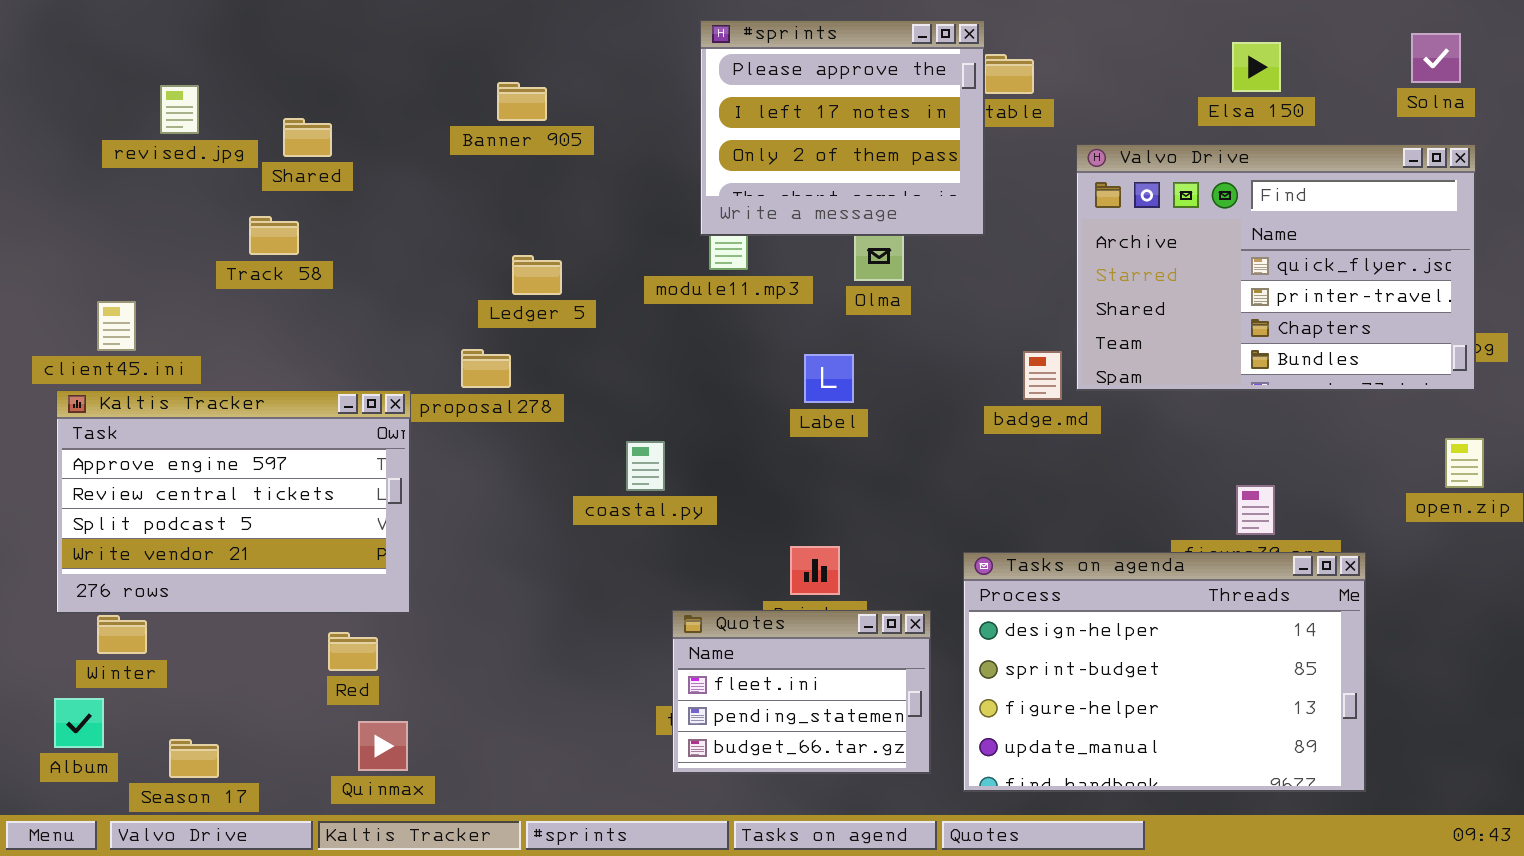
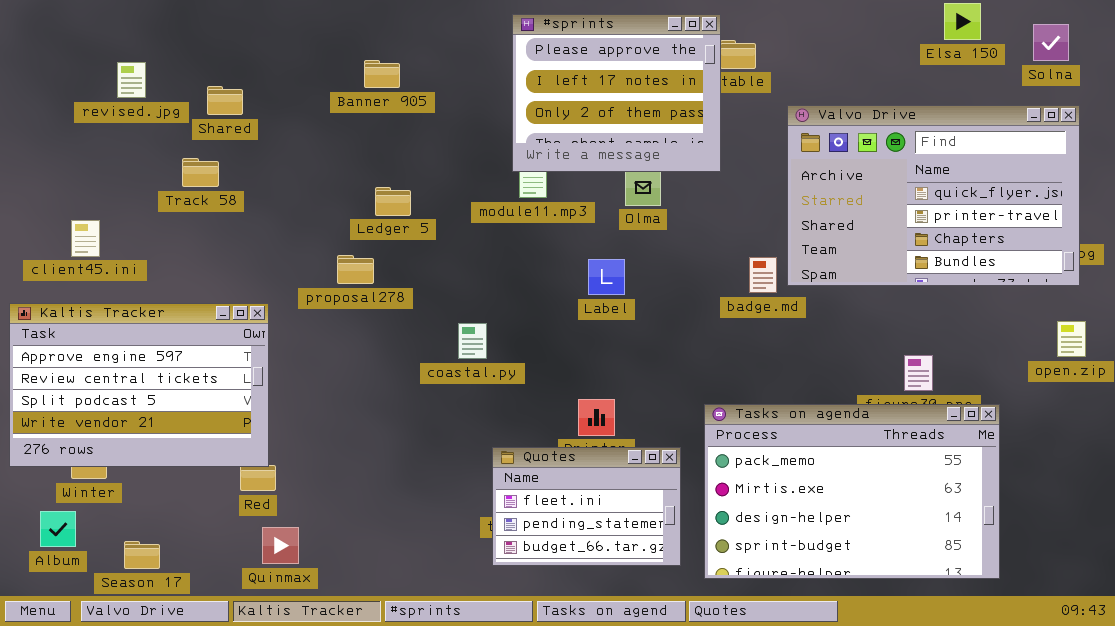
Elsa 150: [1232,42,1281,92] -> [944,3,981,40], moved
Kaltis Tracker: [56,390,411,614] -> [9,303,269,467], moved
Tasks on agenda: [963,552,1366,792] -> [704,404,1000,579], scrolled up 2 rows

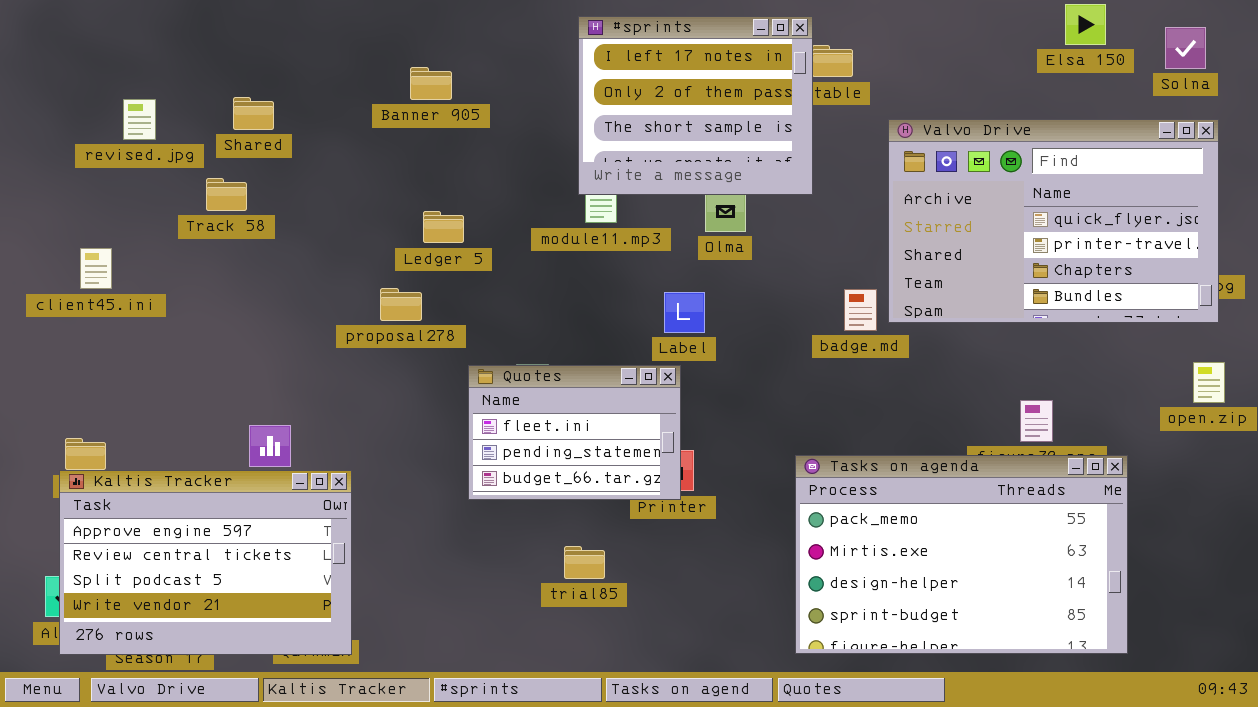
#sprints: [512,14,721,172] -> [578,16,813,195], scrolled down 1 row
revised.jpg: [117,62,146,98] -> [123,99,156,140], moved
Kaltis Tracker: [9,303,269,467] -> [59,470,352,655], moved
Quotes: [492,447,681,566] -> [468,365,681,500], moved

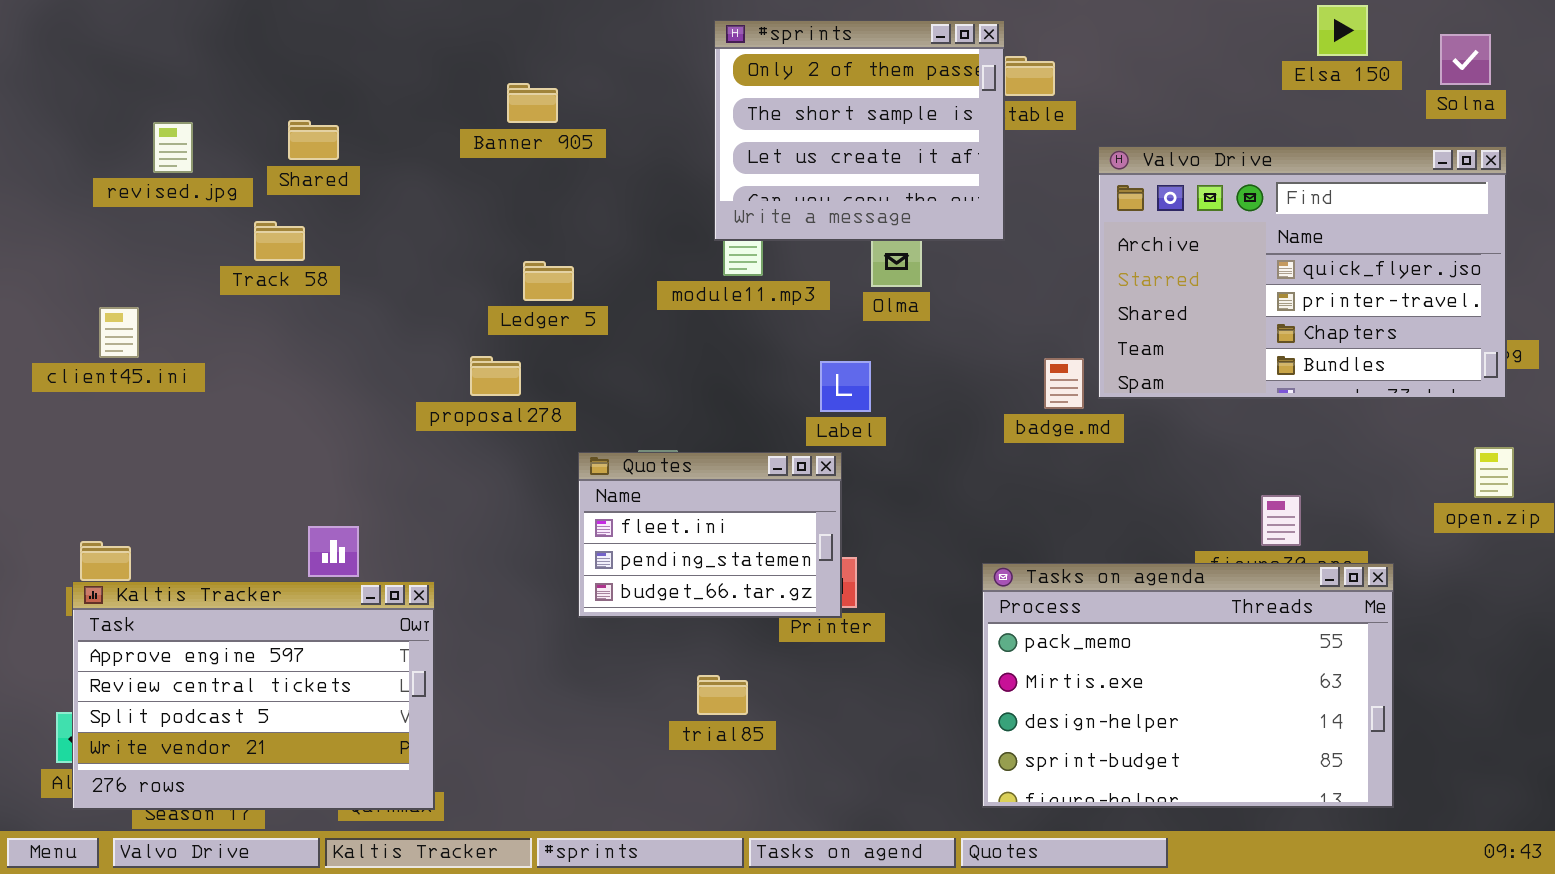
#sprints: [578,16,813,195] -> [714,20,1005,241], scrolled down 1 row

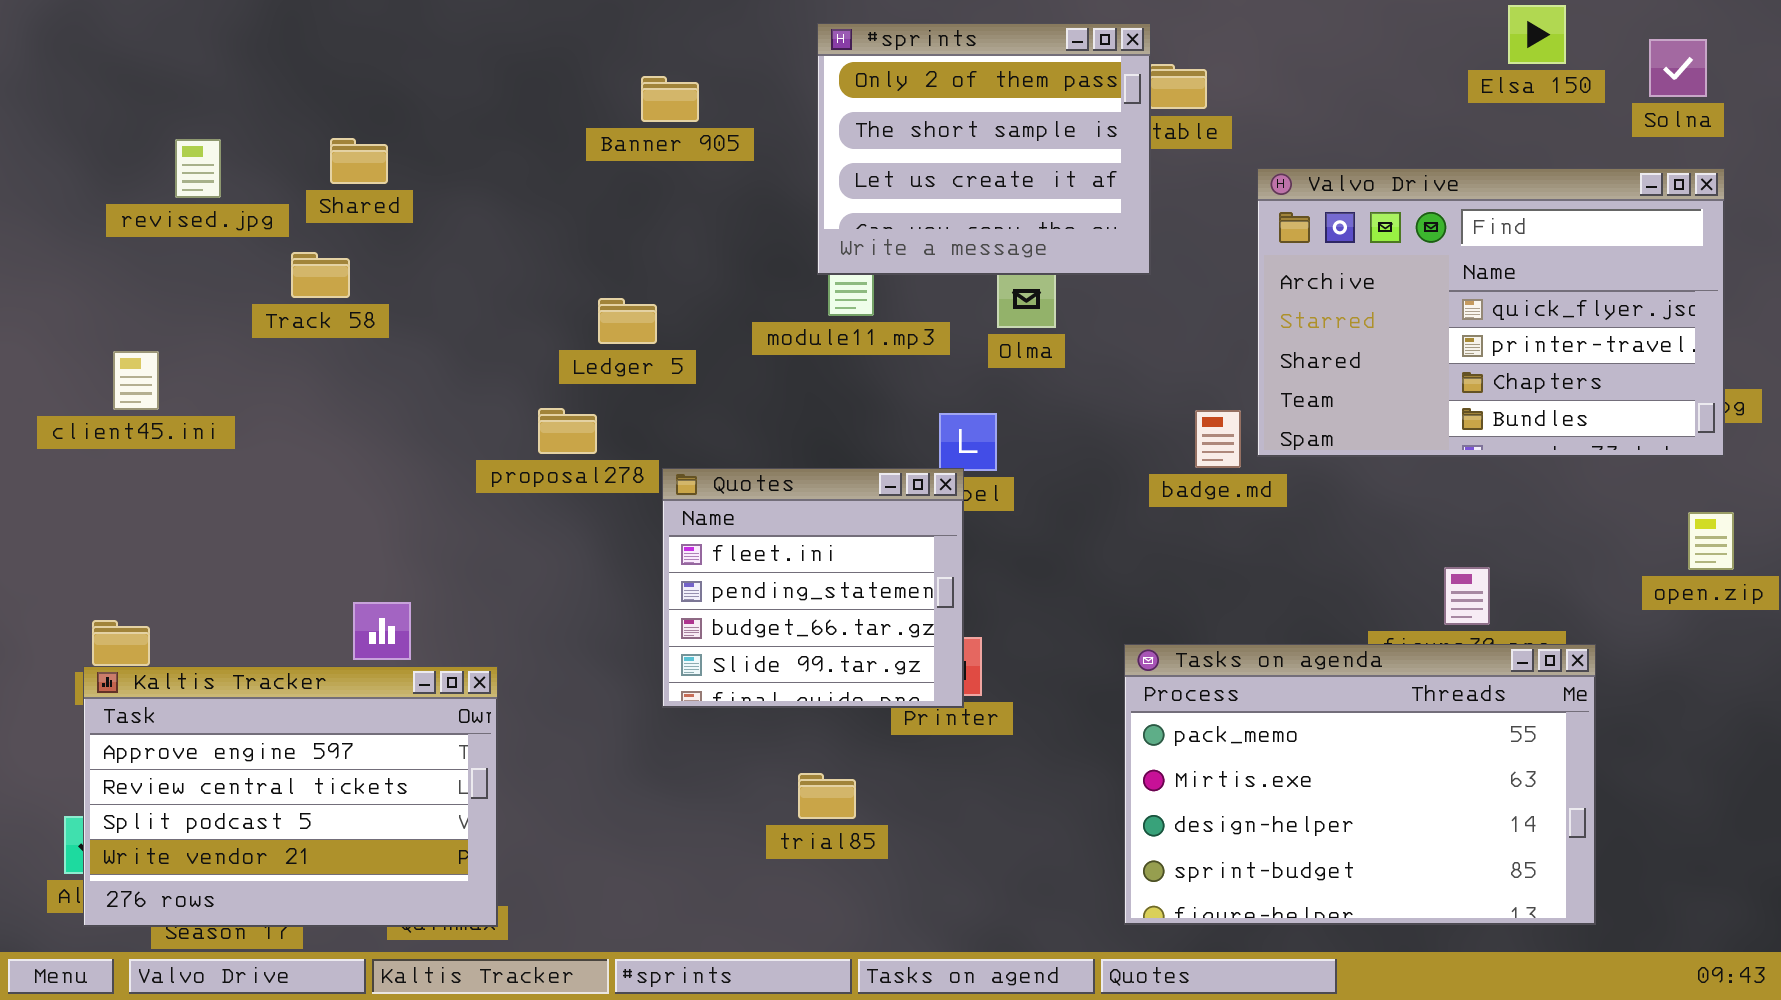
Banner 905: [507,83,558,123] -> [641,76,699,122], moved
Quotes: [578,452,842,618] -> [662,468,964,708], resized

